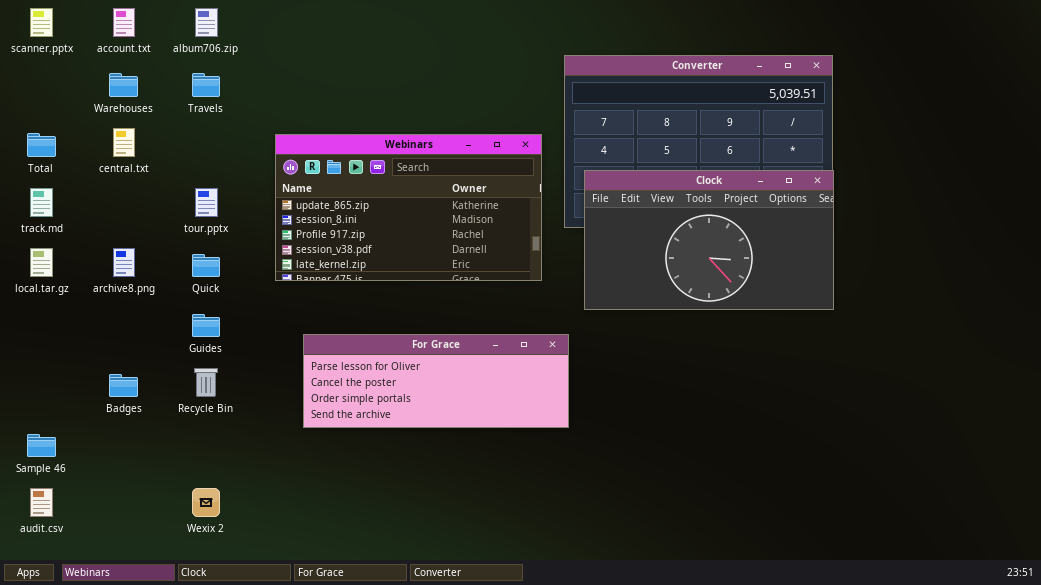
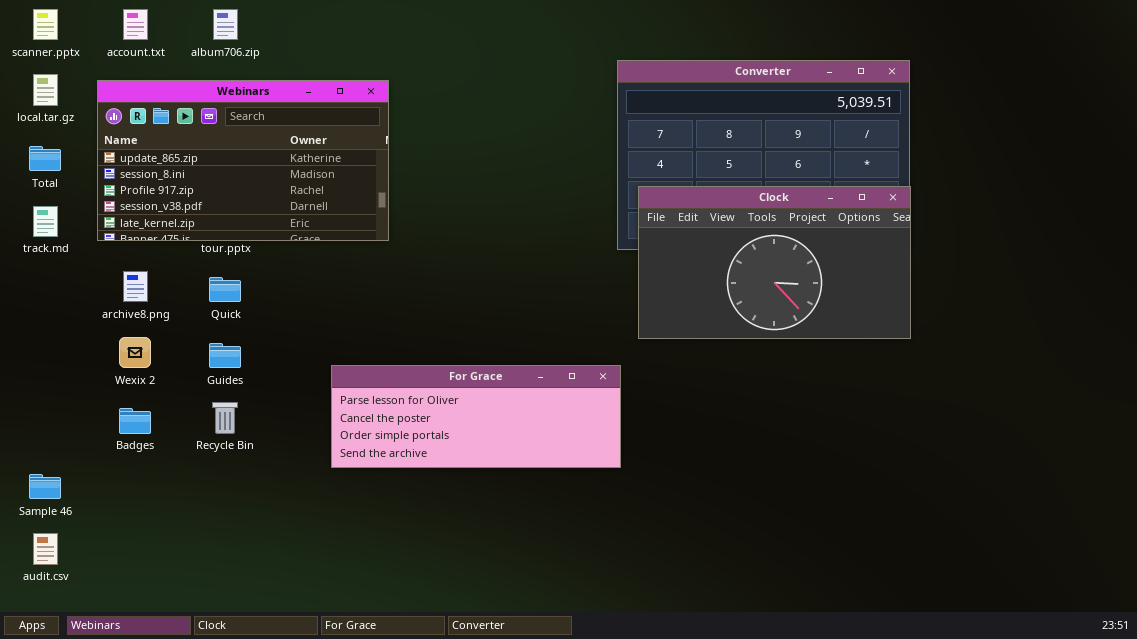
Webinars: [275,134,542,281] -> [97,80,389,241], moved
local.tar.gz: [30,248,53,277] -> [33,74,58,106], moved
Wexix 2: [192,488,220,517] -> [119,337,151,368], moved

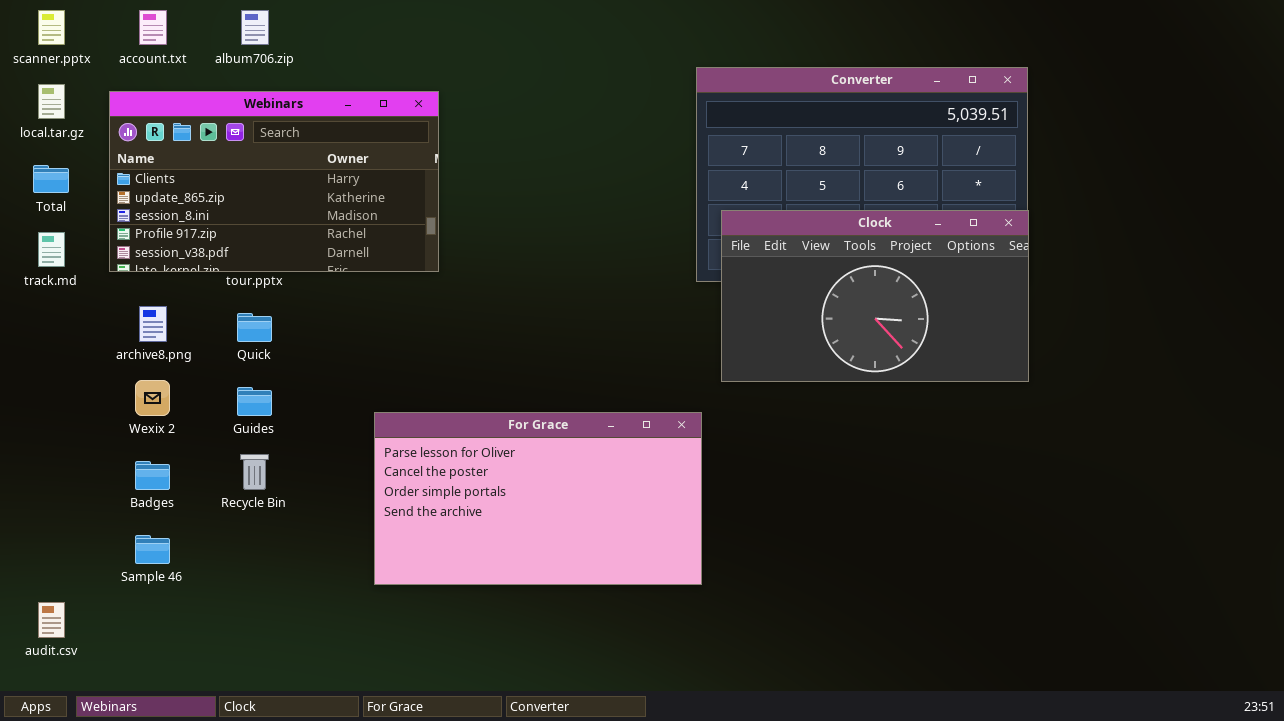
Webinars: [97,80,389,241] -> [109,91,439,272], scrolled up 1 row
For Grace: [331,365,621,468] -> [374,412,702,585], resized
Sample 46: [29,474,61,499] -> [135,535,170,564], moved

